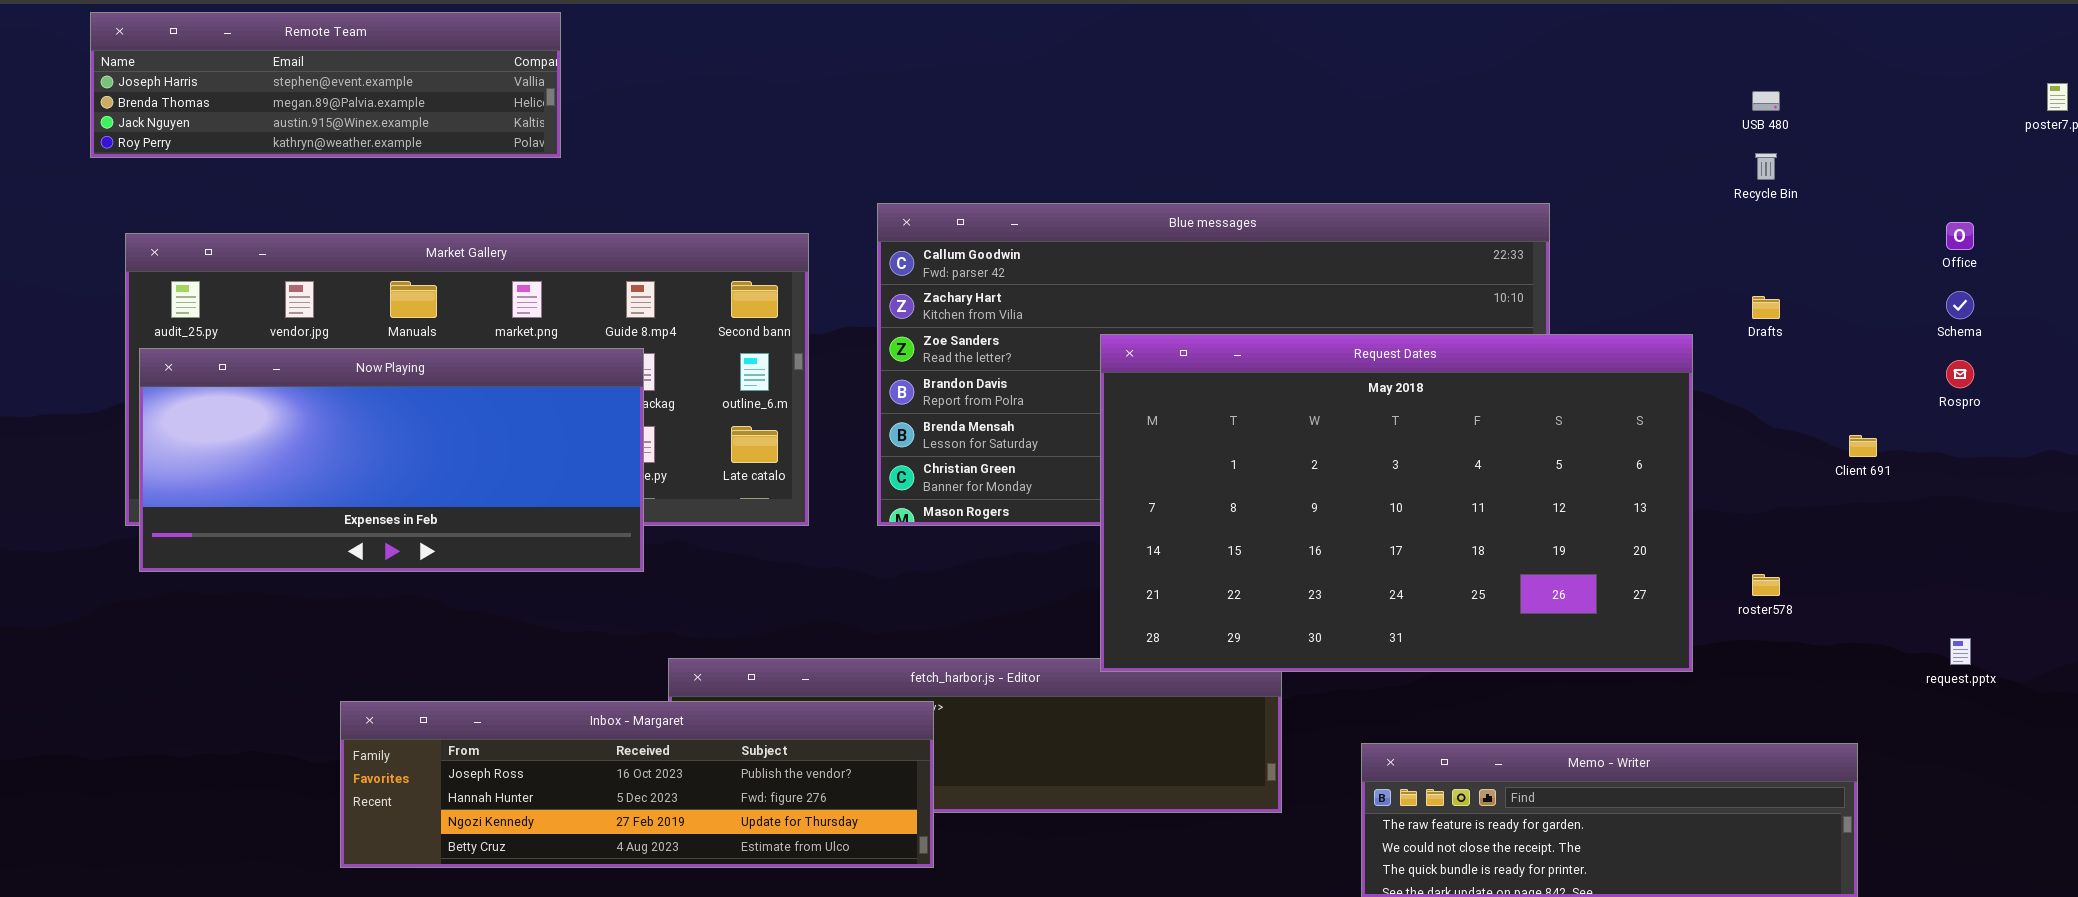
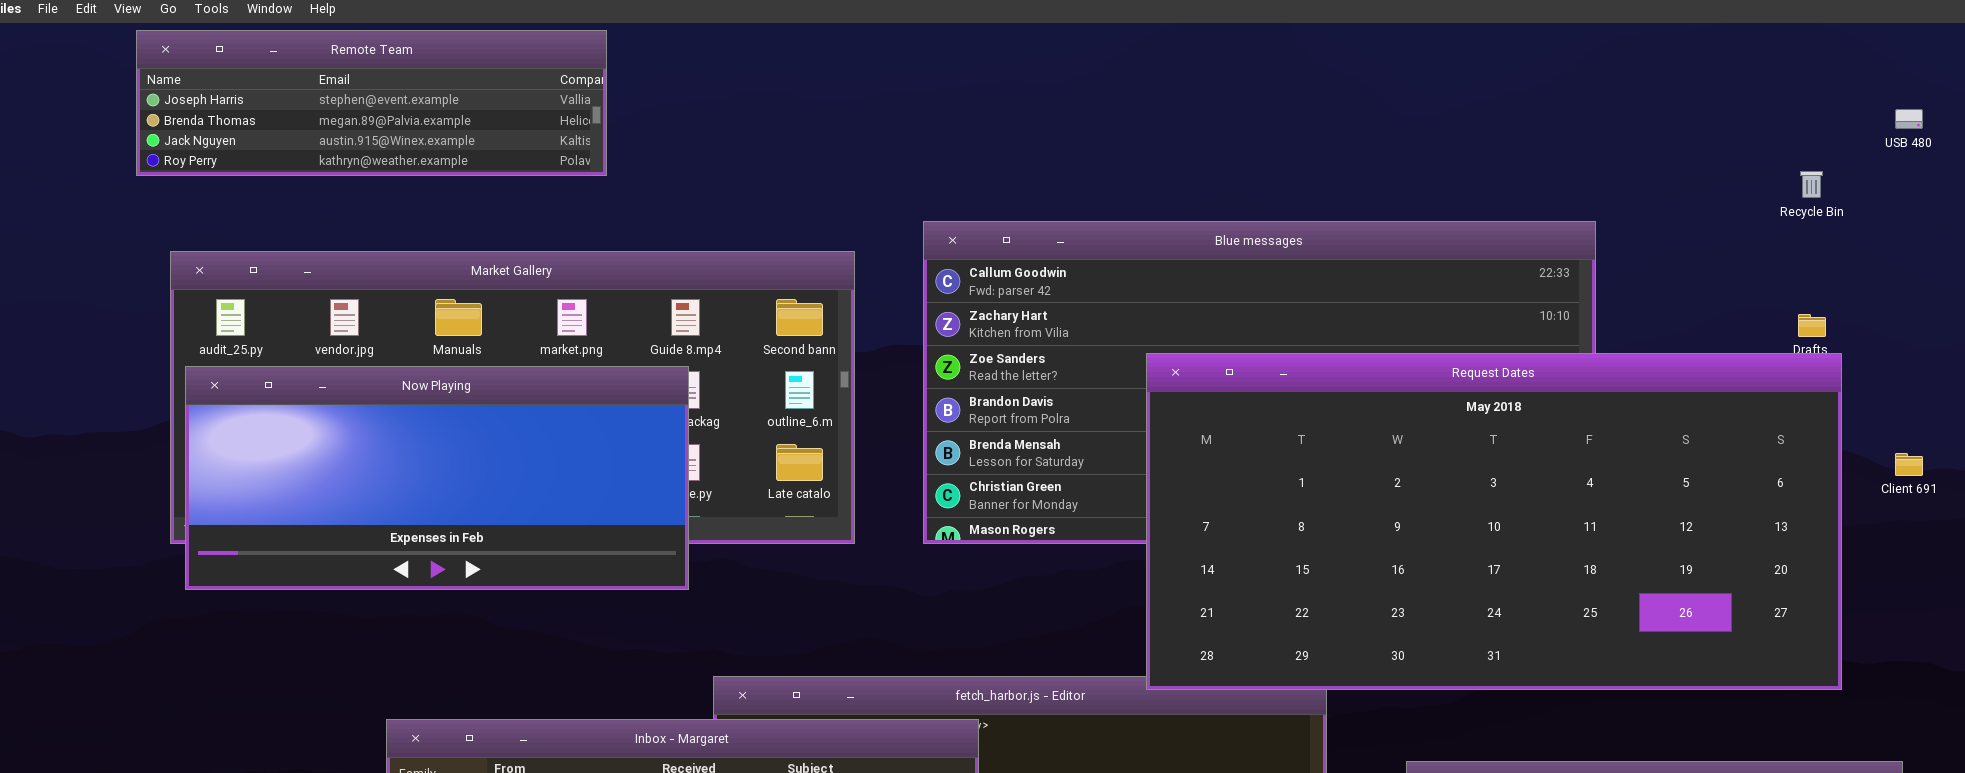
USB 480: [1752,91,1780,111] -> [1895,109,1923,129], moved
Request Dates: [1100,334,1693,672] -> [1146,353,1842,690], resized

